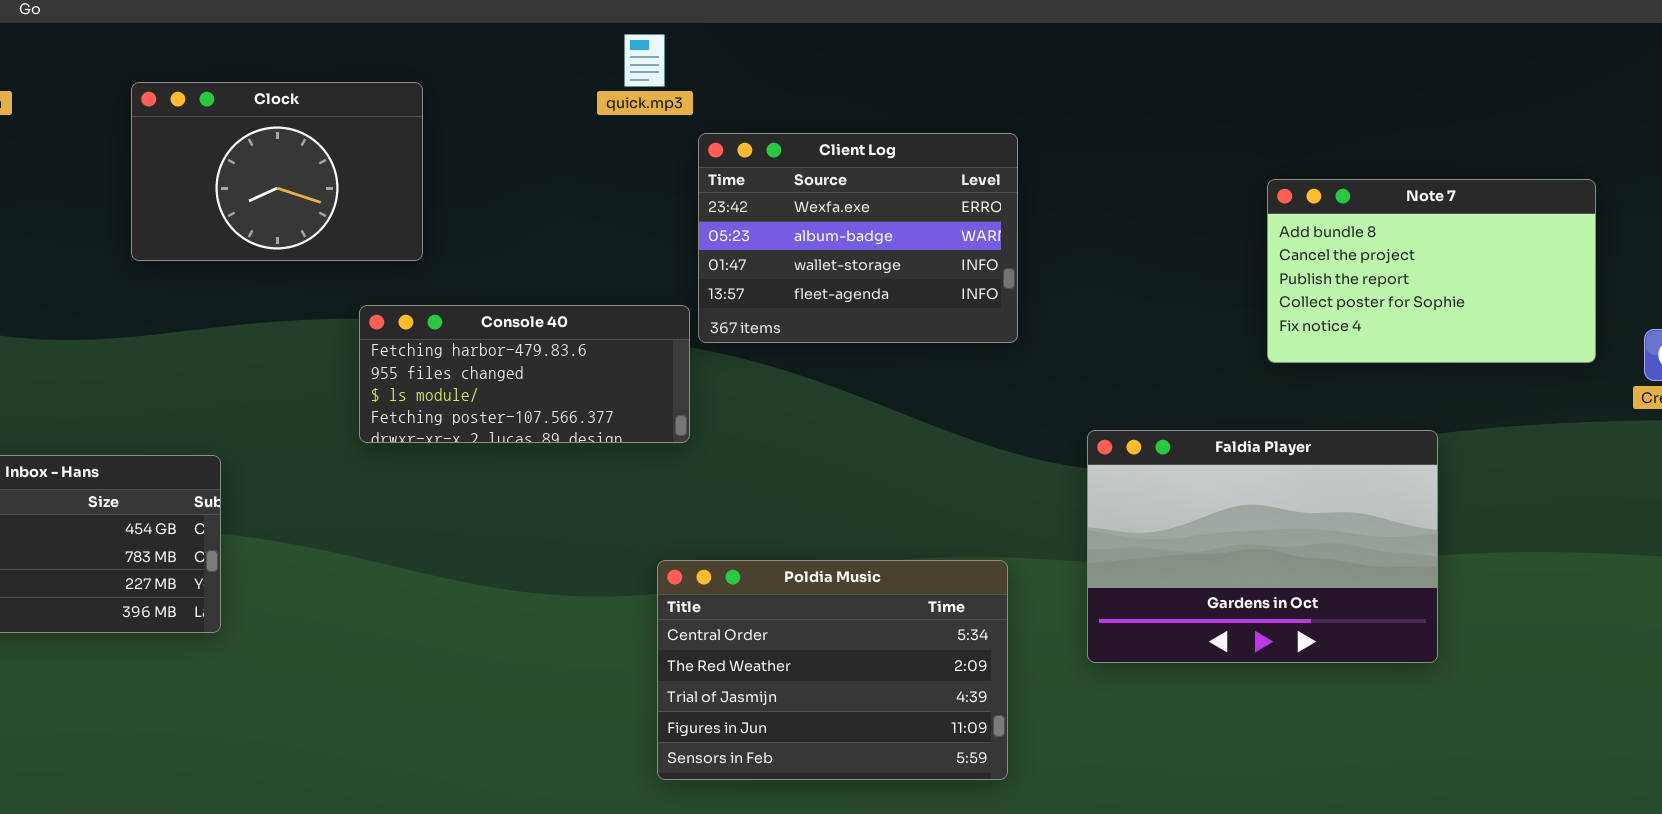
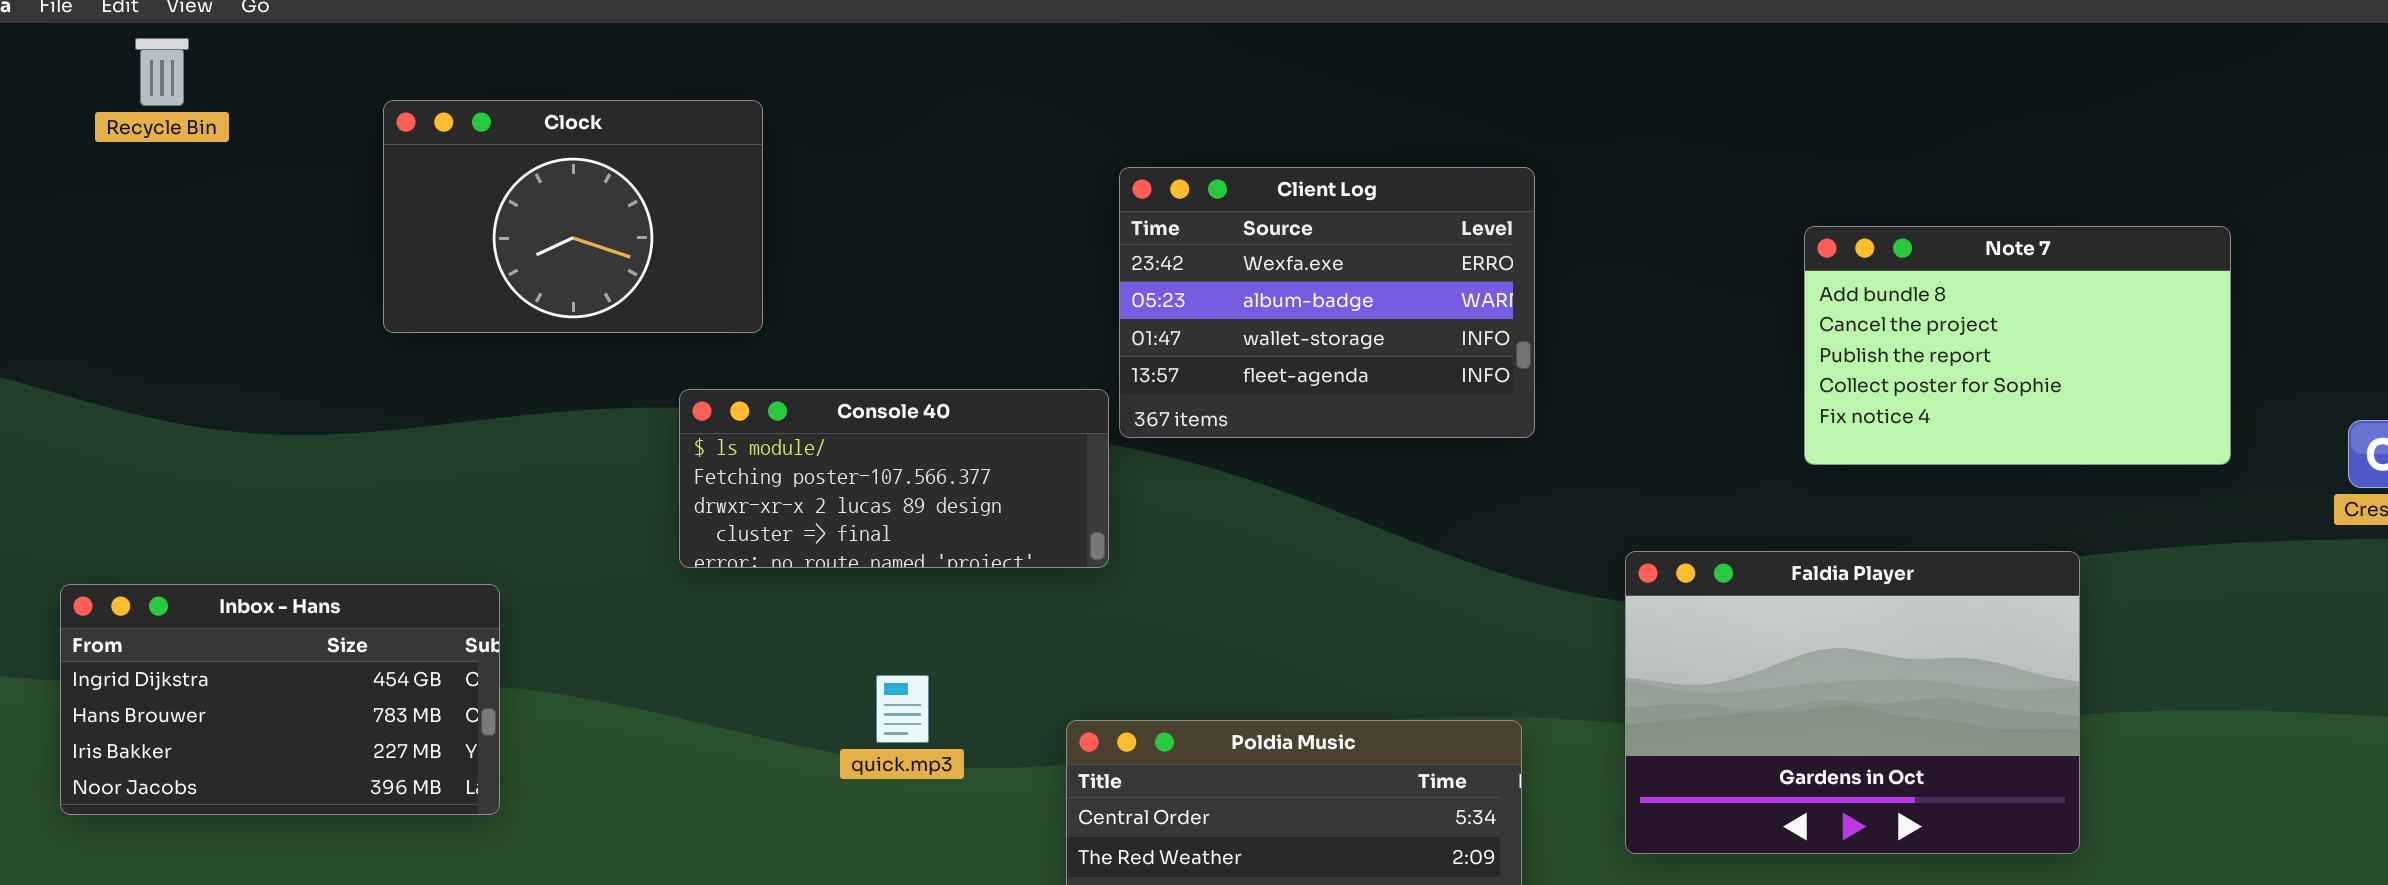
quick.mp3: [624,34,665,87] -> [876,675,929,743], moved
Note 7: [1267,179,1596,363] -> [1804,226,2231,465], moved
Console 40: [359,305,690,443] -> [679,389,1109,568], scrolled down 2 rows

